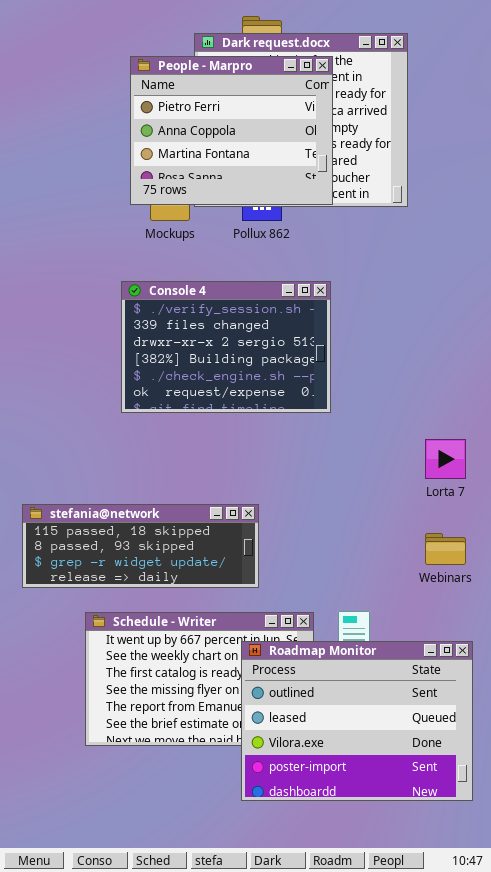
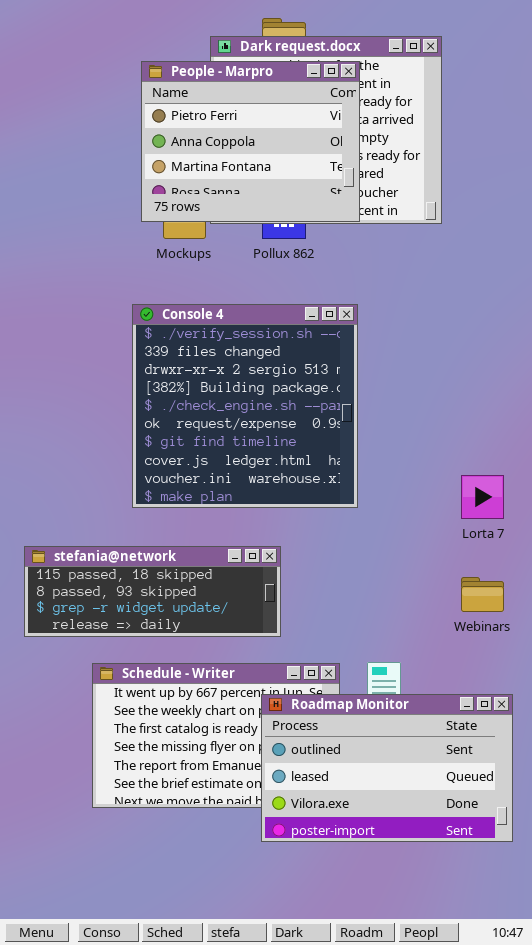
Console 4: [121,281,331,413] -> [132,304,358,508], resized
Roadmap Monitor: [241,641,473,801] -> [261,694,513,842], resized

